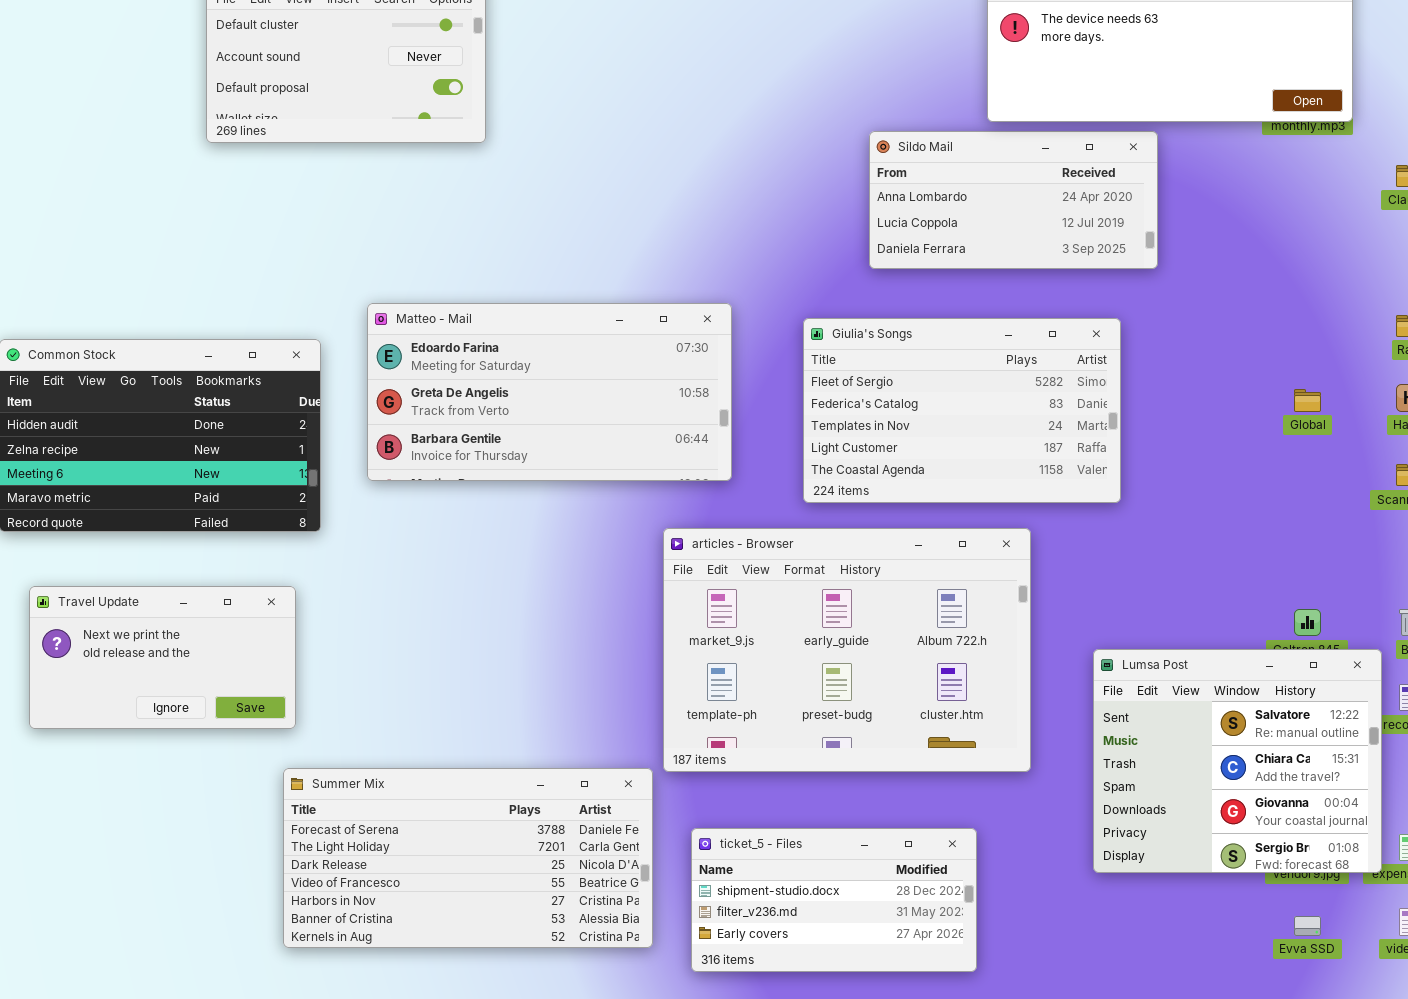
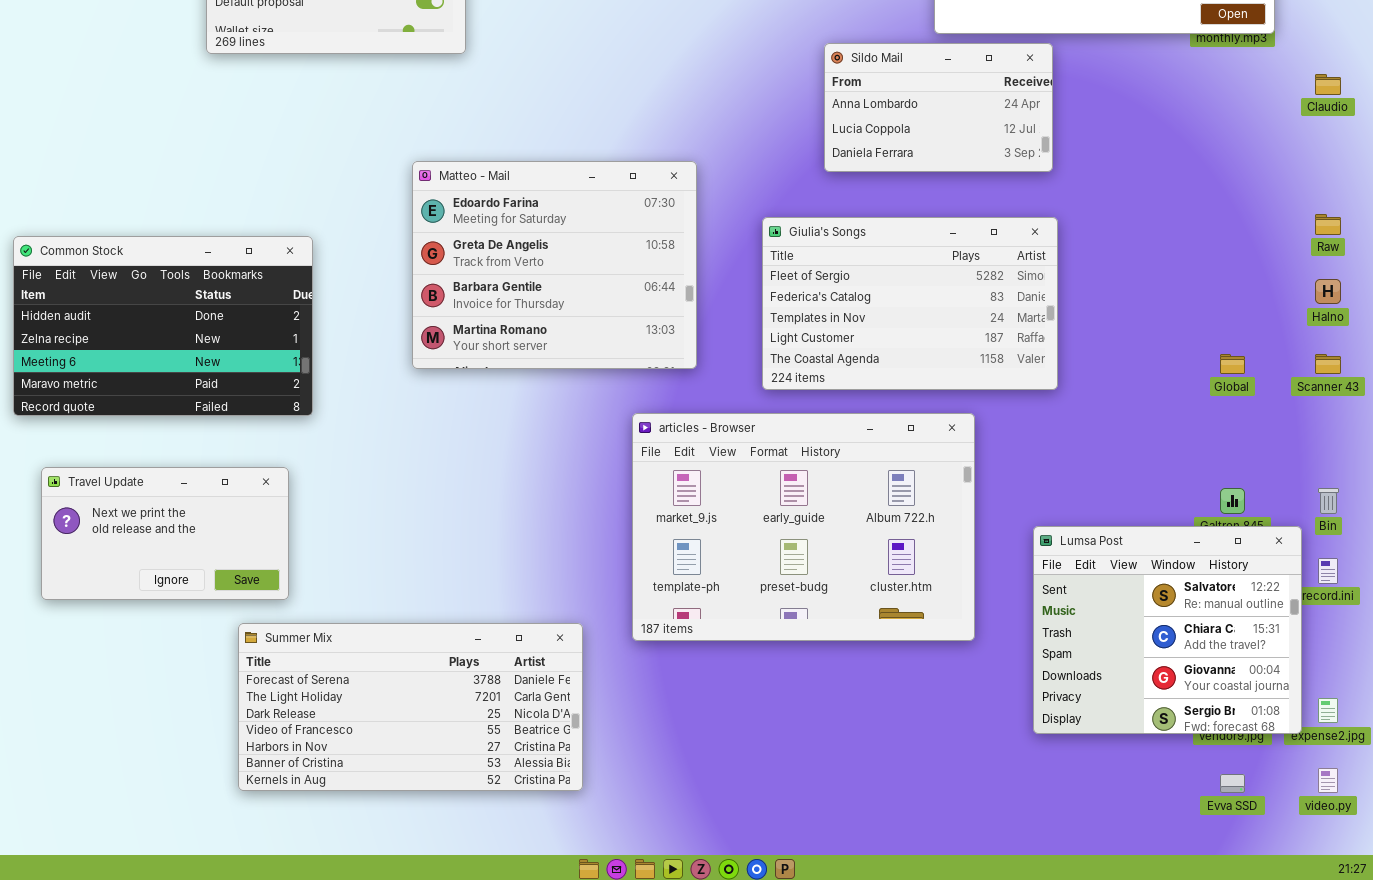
Sildo Mail: [869,131,1158,269] -> [824,43,1053,172], resized
Matteo - Mail: [367,303,732,481] -> [412,161,697,369], resized
Global: [1294,389,1321,412] -> [1220,354,1245,374], moved
Summer Mix: [283,768,653,948] -> [238,623,583,791], moved
ticket_5 - Files: [691,828,977,972] -> none, closed

